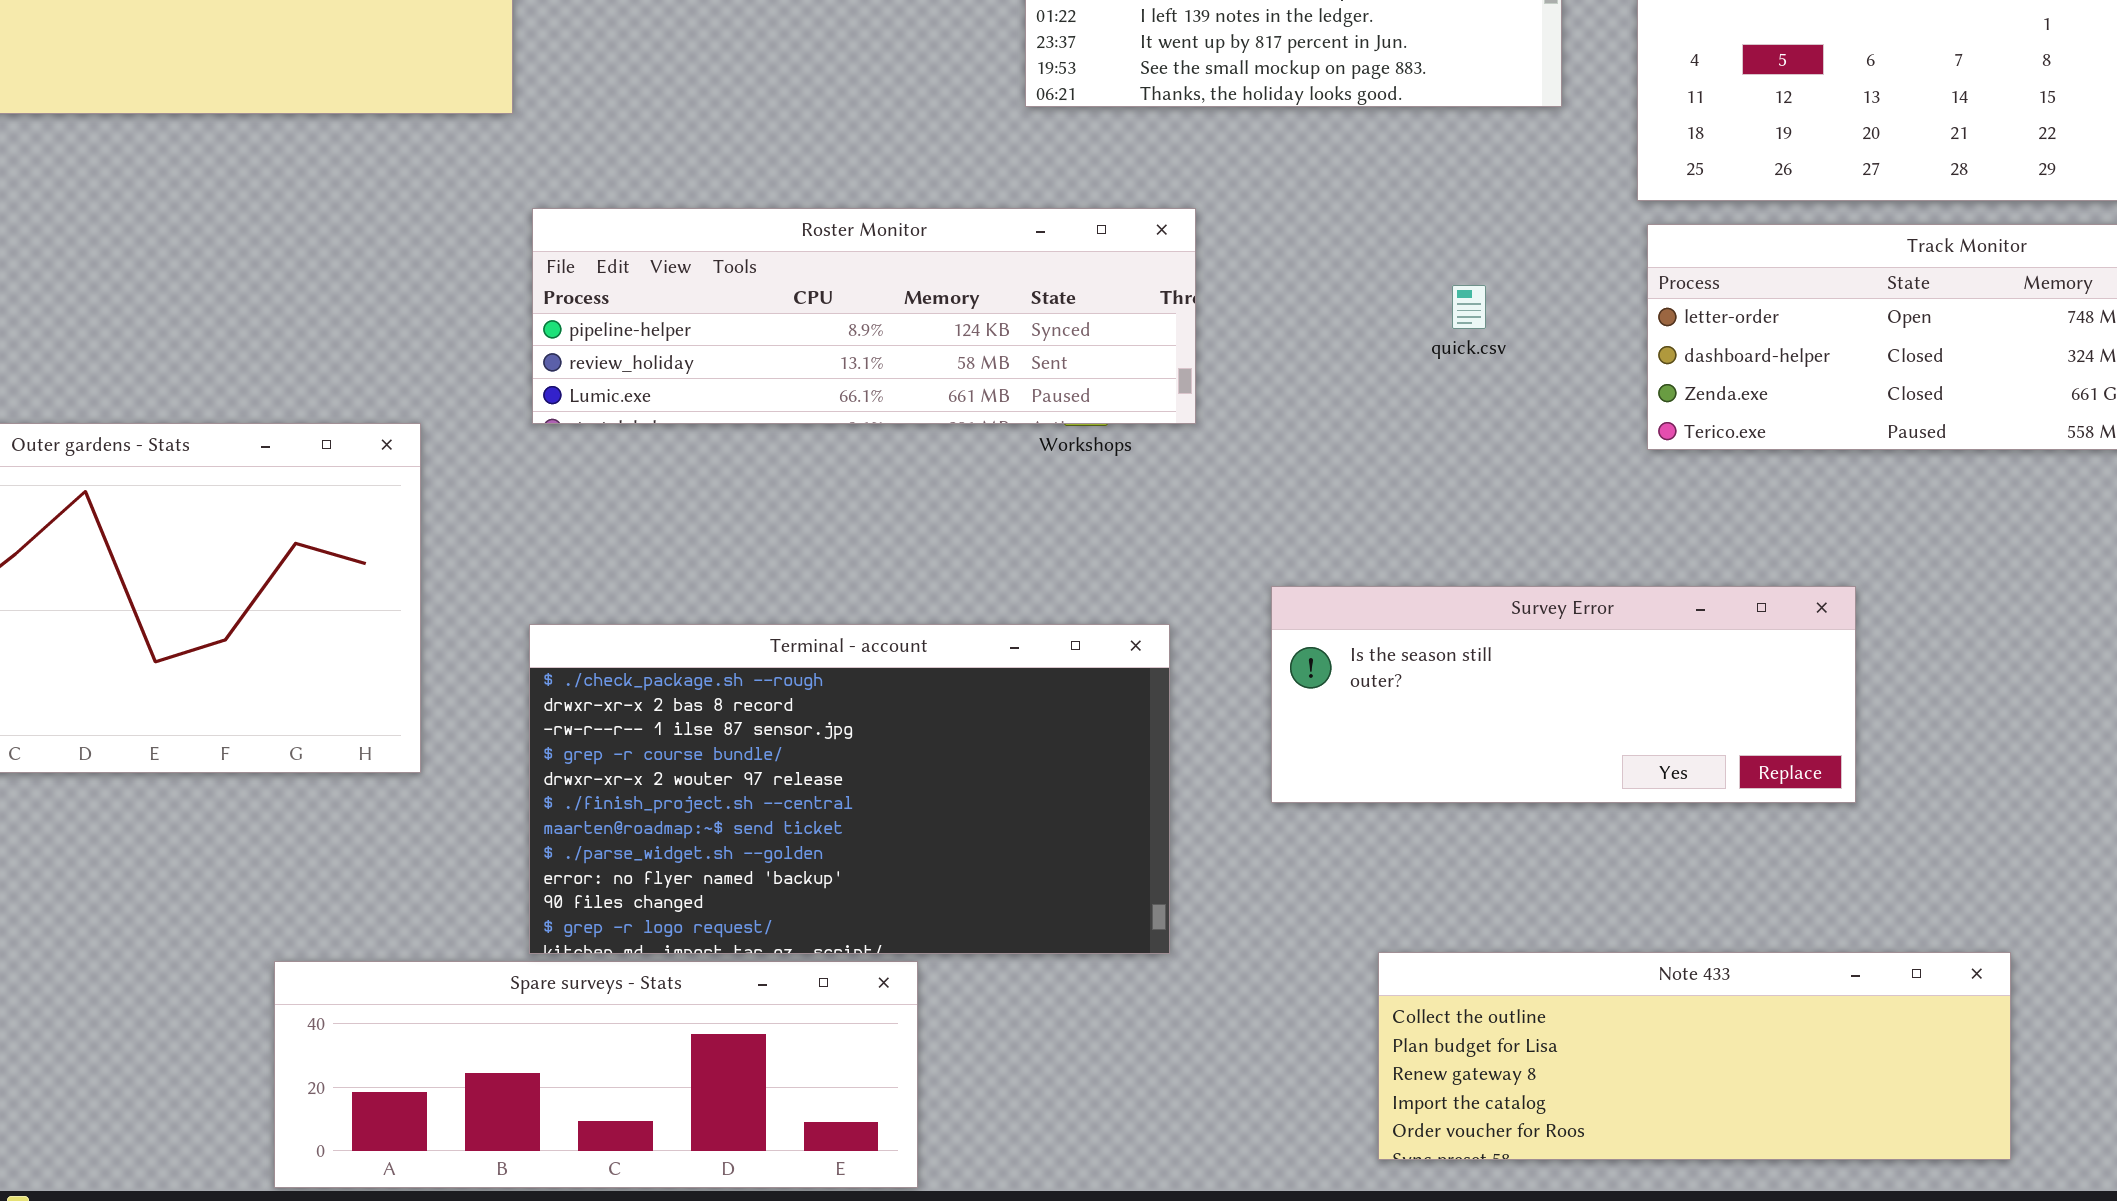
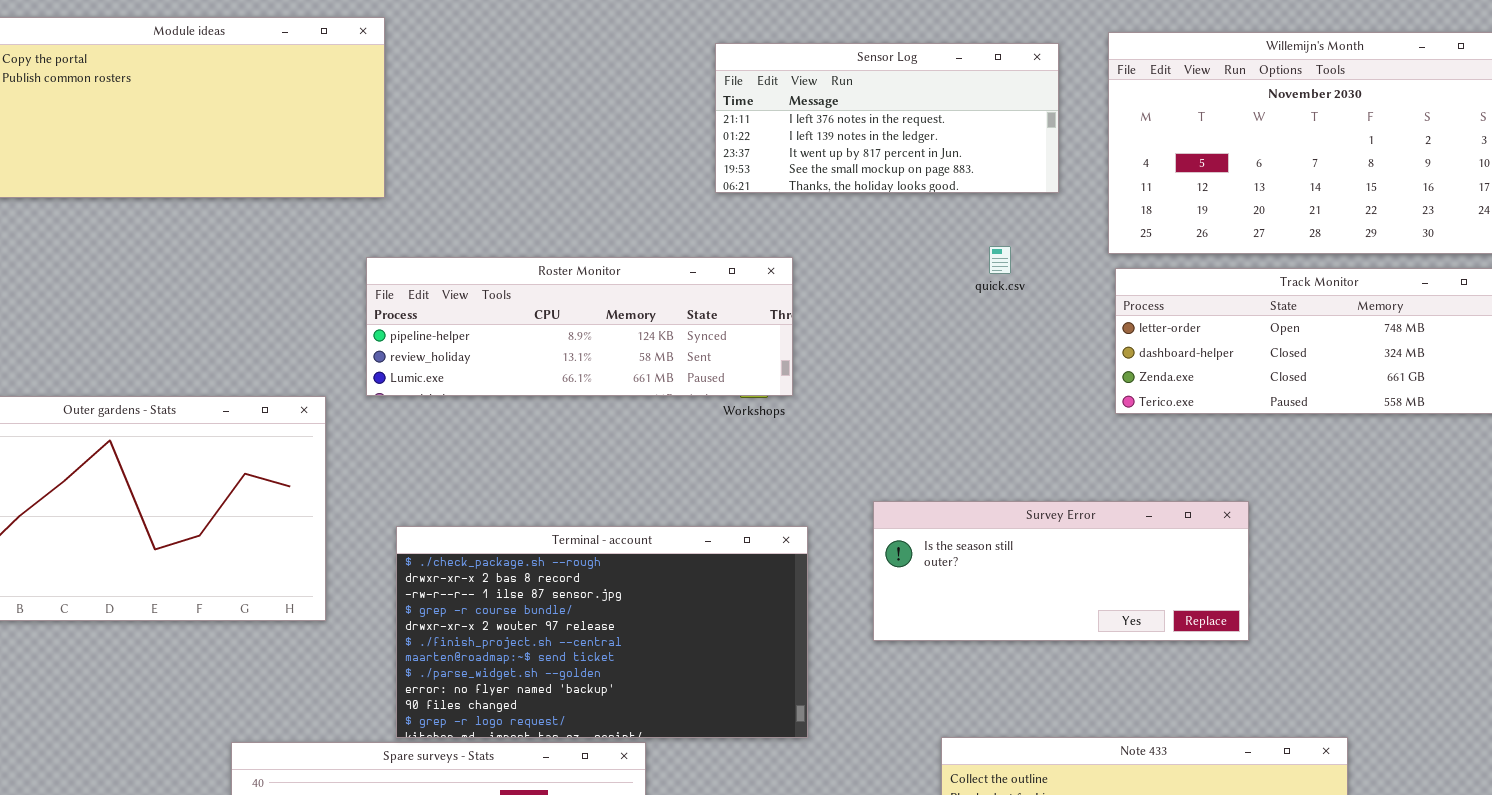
Roster Monitor: [532,208,1196,424] -> [366,257,793,396], moved
quick.csv: [1452,285,1486,329] -> [989,246,1011,274], moved

